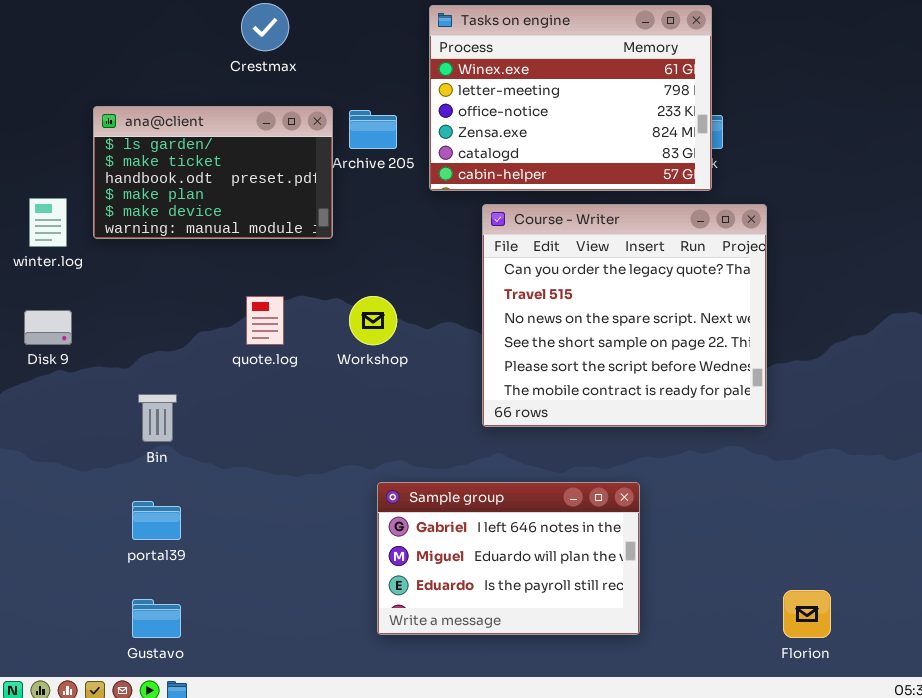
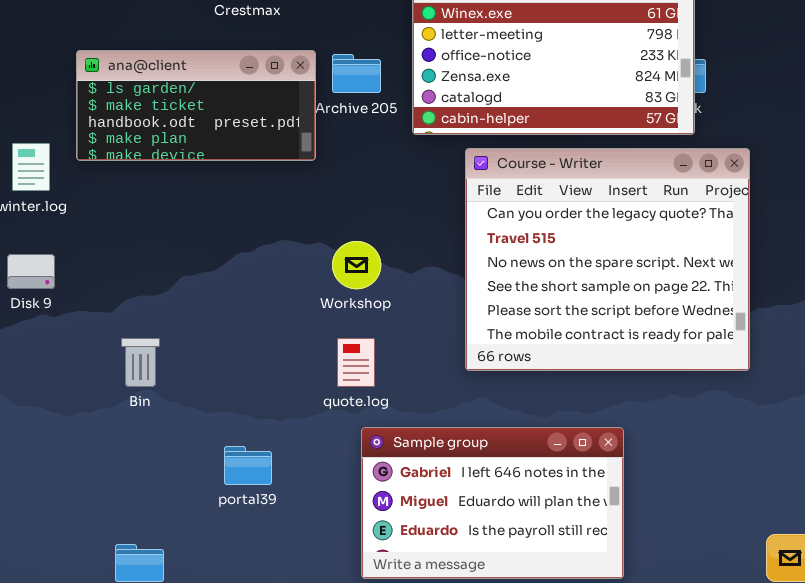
ana@client: [93,106,333,239] -> [76,50,316,161], resized
quote.log: [246,296,284,345] -> [337,338,375,387], moved
portal39: [132,501,181,540] -> [224,446,272,485], moved

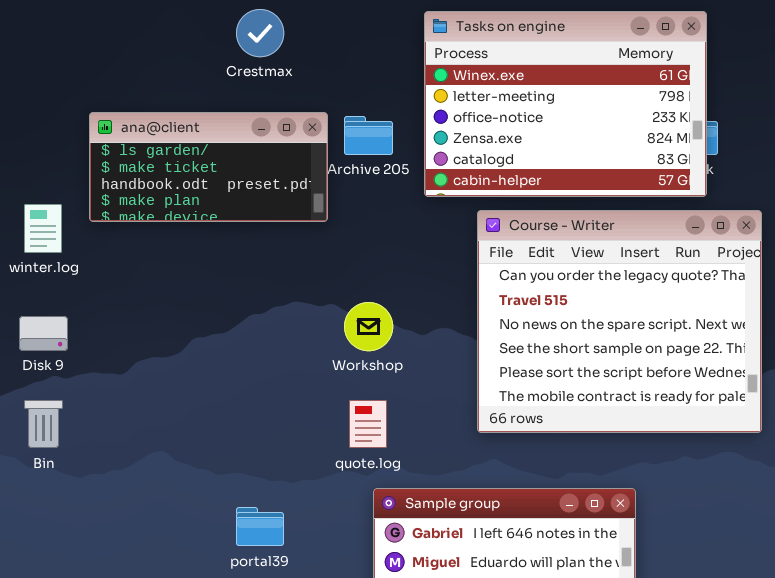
Bin: [121,338,160,387] -> [24,400,63,448], moved

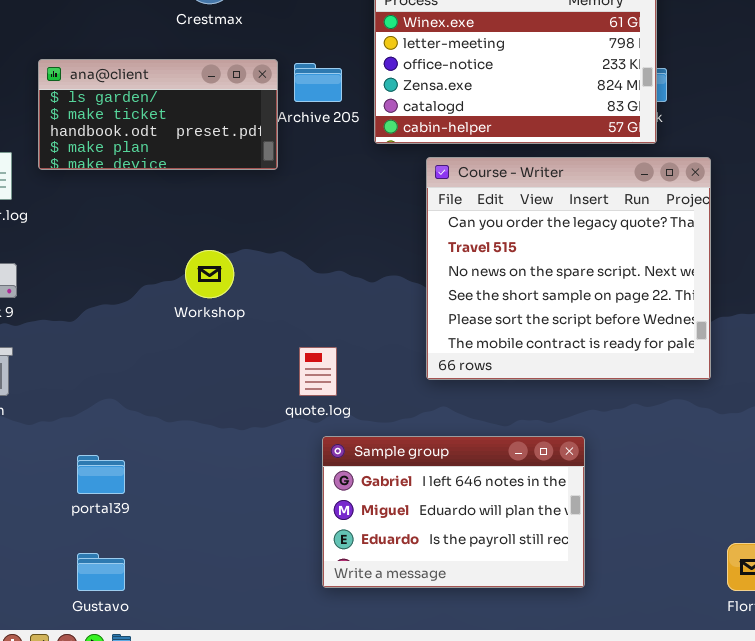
Workshop: [344,302,393,351] -> [185,250,234,298], moved
portal39: [236,507,284,546] -> [77,455,125,494], moved

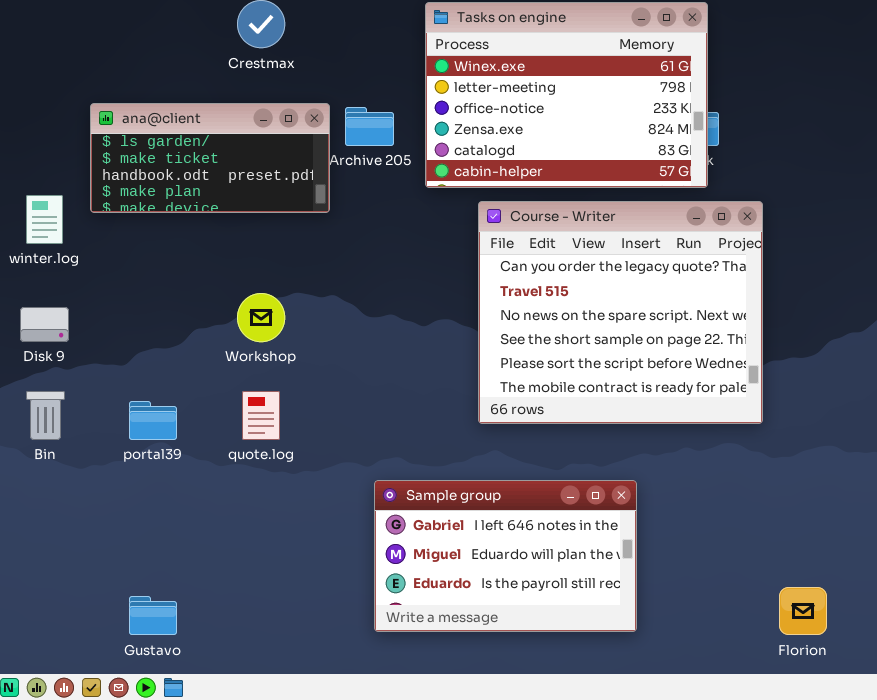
quote.log: [299,347,337,396] -> [242,391,280,440], moved
portal39: [77,455,125,494] -> [129,401,177,440], moved

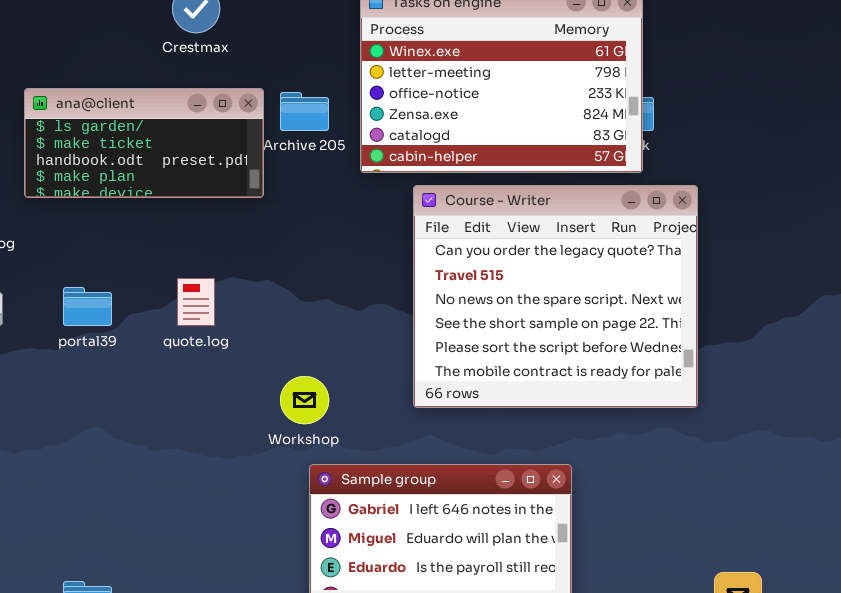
Workshop: [237,293,285,342] -> [280,376,329,424], moved
quote.log: [242,391,280,440] -> [177,278,215,326], moved
portal39: [129,401,177,440] -> [63,287,112,326], moved

